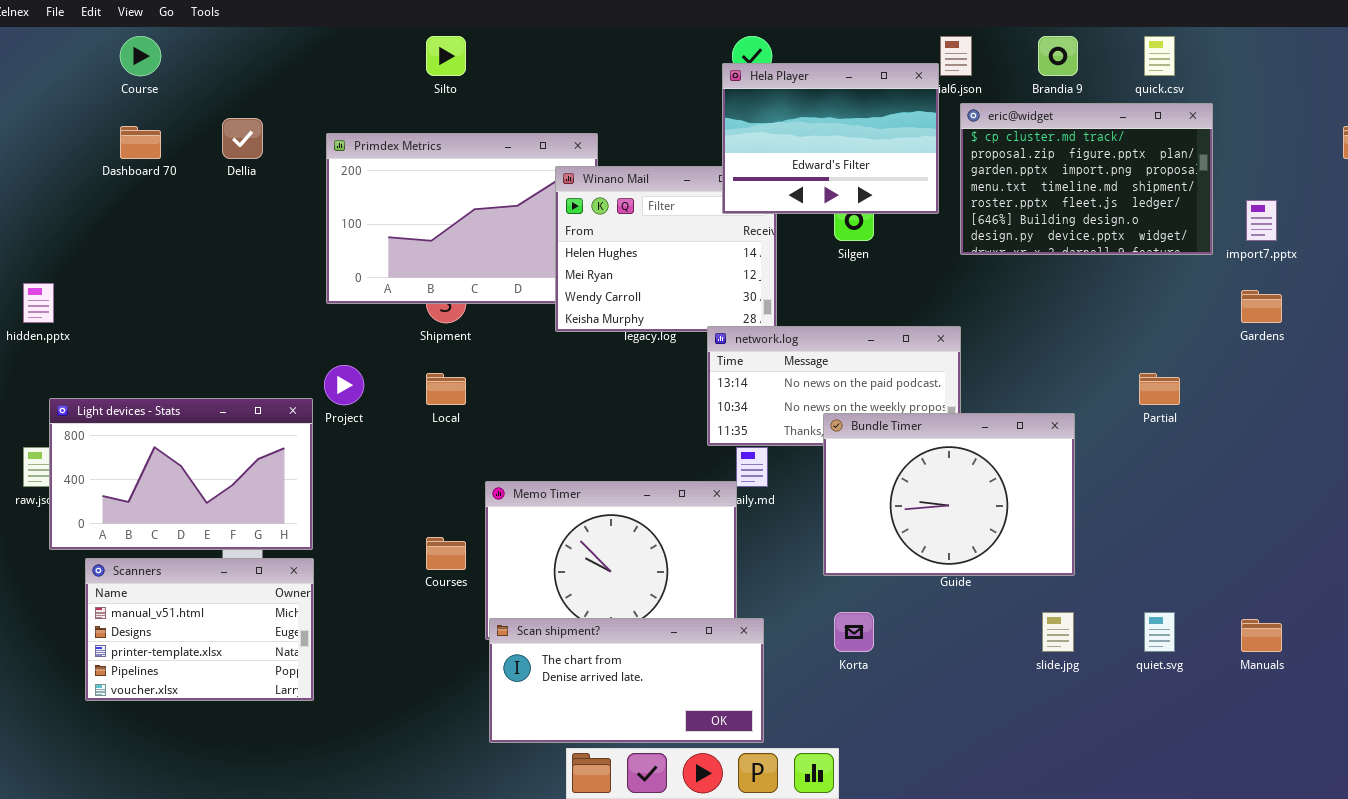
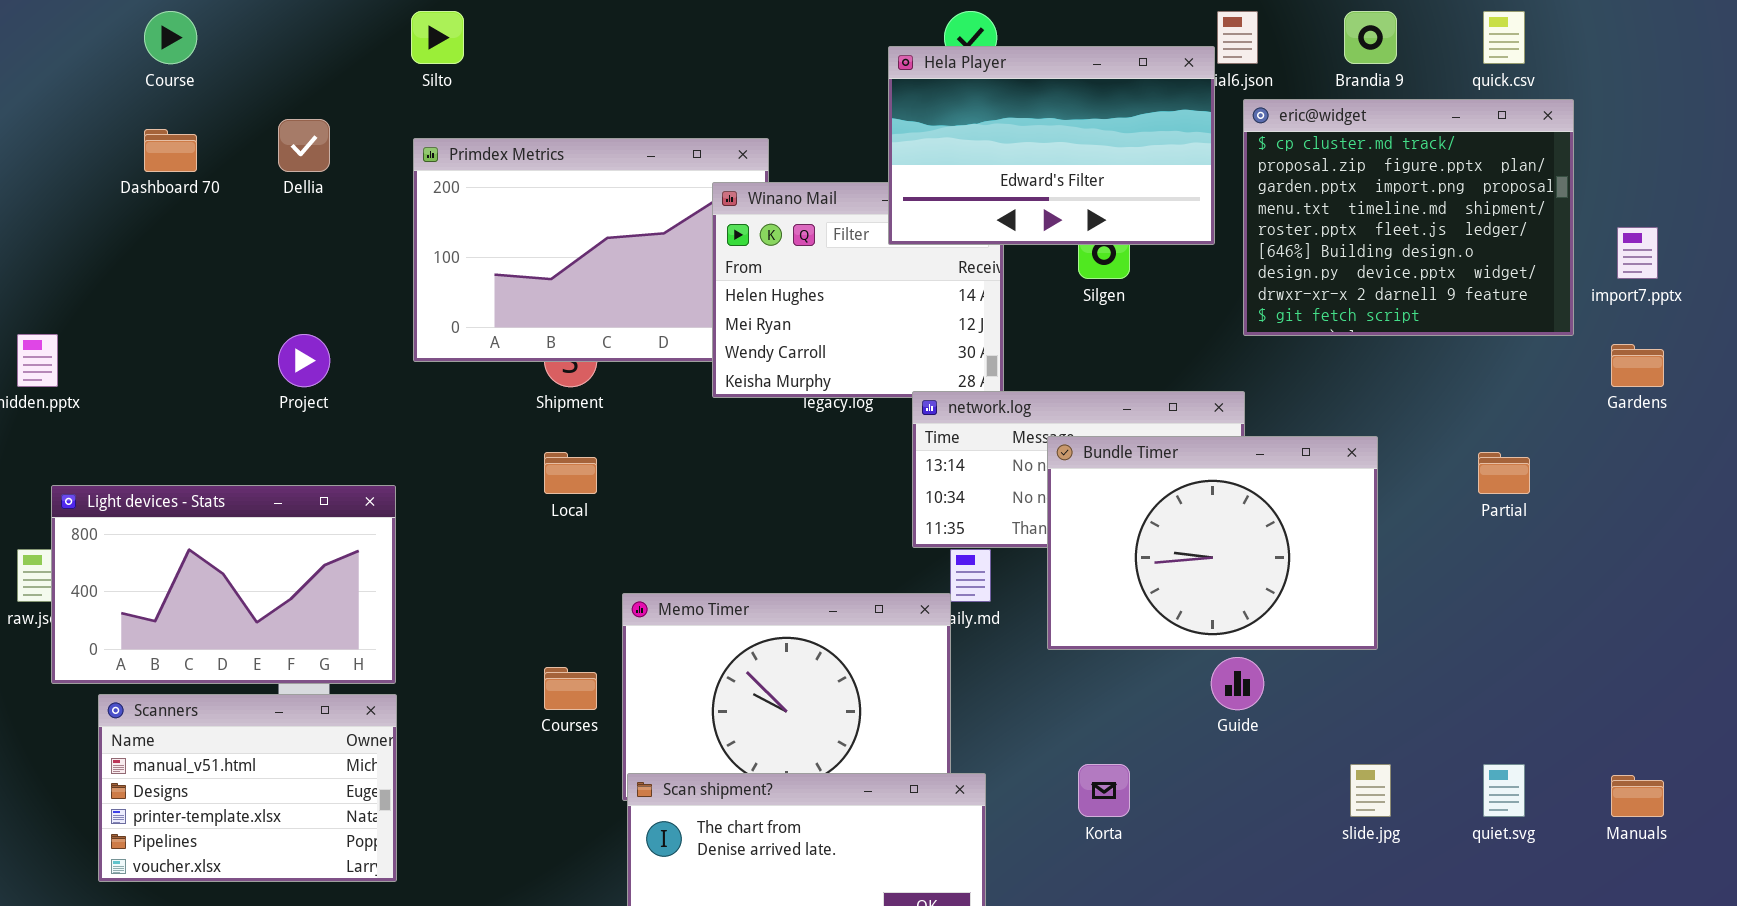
Silto: [426,36,466,76] -> [411,11,464,64], moved
Hela Player: [722,63,939,214] -> [888,46,1215,245], resized
eric@widget: [960,103,1213,255] -> [1243,99,1574,336], resized
Project: [324,365,364,405] -> [278,334,330,387], moved
Bundle Timer: [823,413,1075,576] -> [1047,436,1378,650], moved

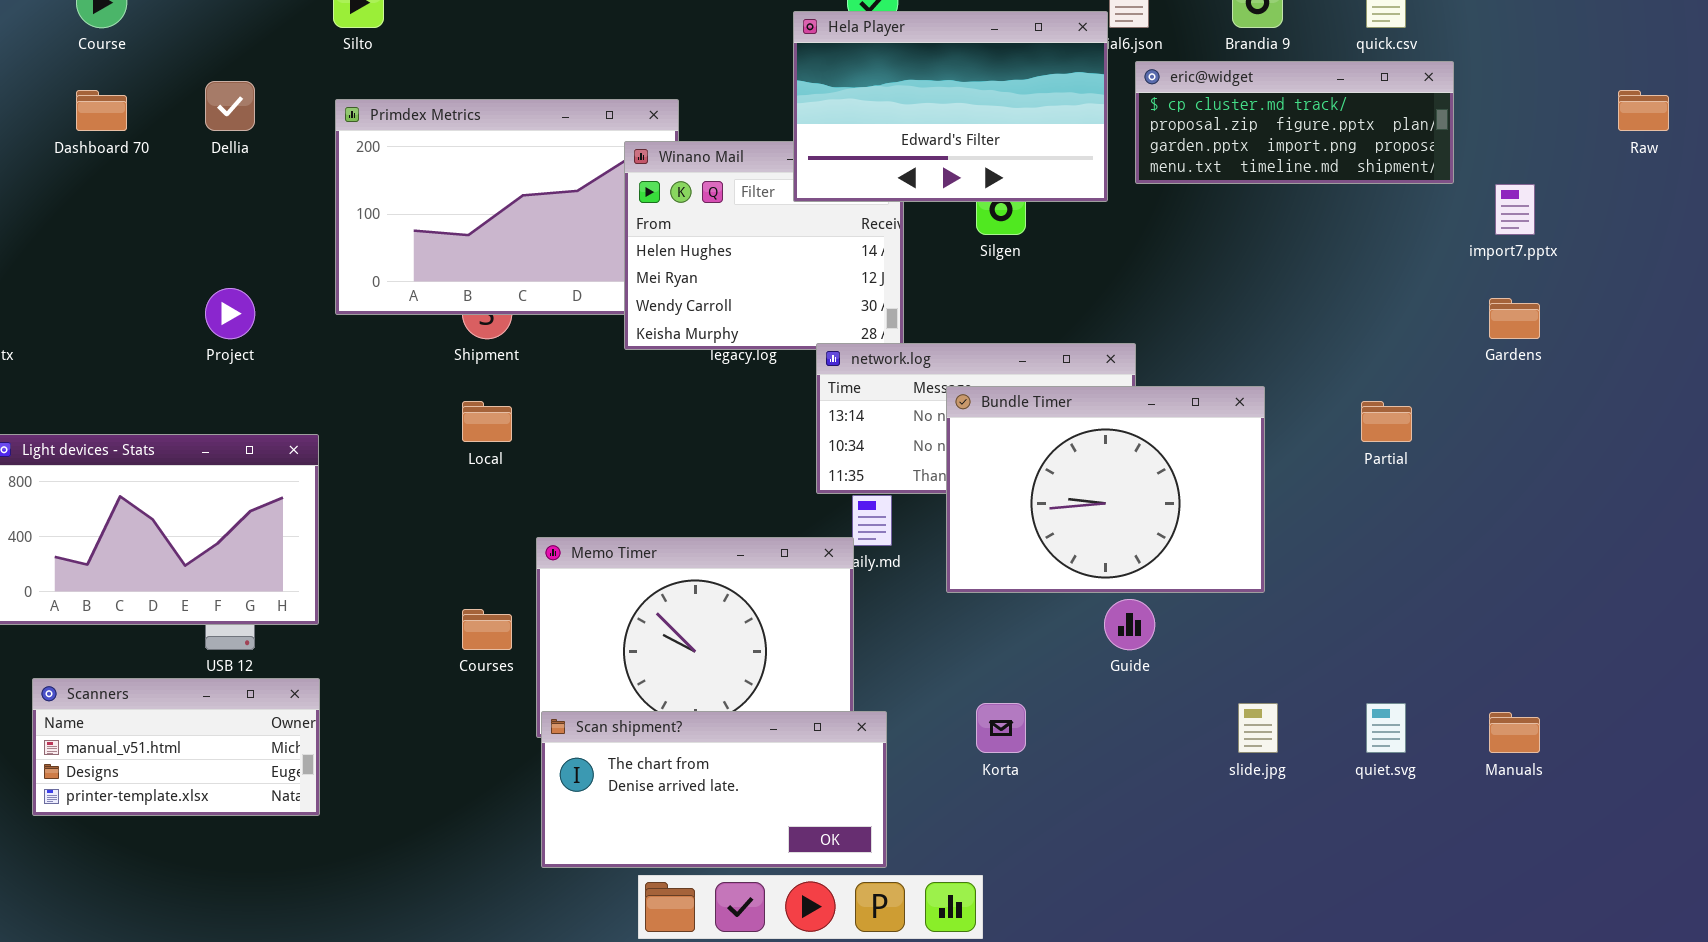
eric@widget: [1243,99,1574,336] -> [1135,61,1454,184], resized
Scanners: [98,694,397,882] -> [32,678,320,816], resized

